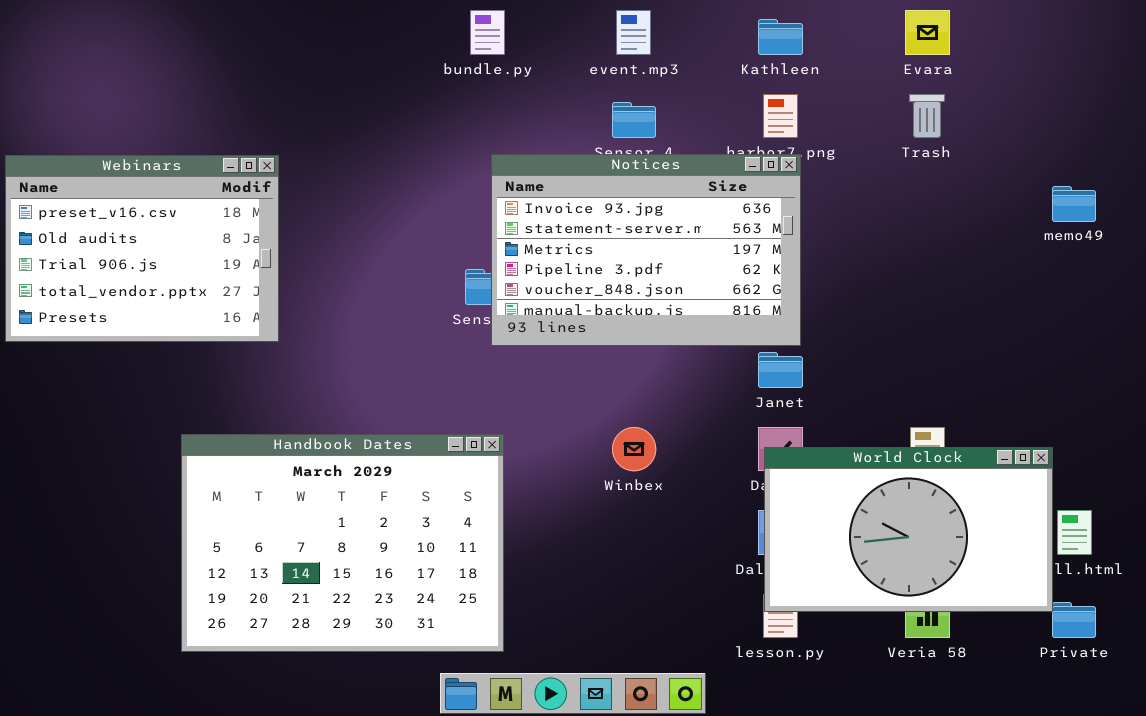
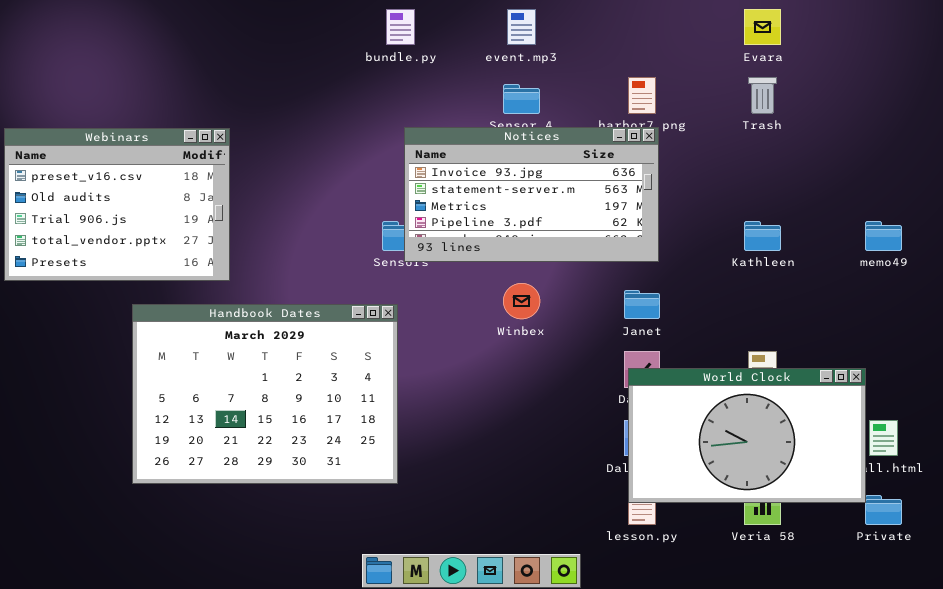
Kathleen: [758,19,803,55] -> [744,221,781,251], moved
Notices: [491,154,801,346] -> [404,127,659,262], resized
memo49: [1052,186,1096,222] -> [865,221,902,251], moved
Winbex: [612,427,656,471] -> [503,283,540,319], moved
Handbook Dates: [181,434,504,652] -> [132,304,398,484], moved

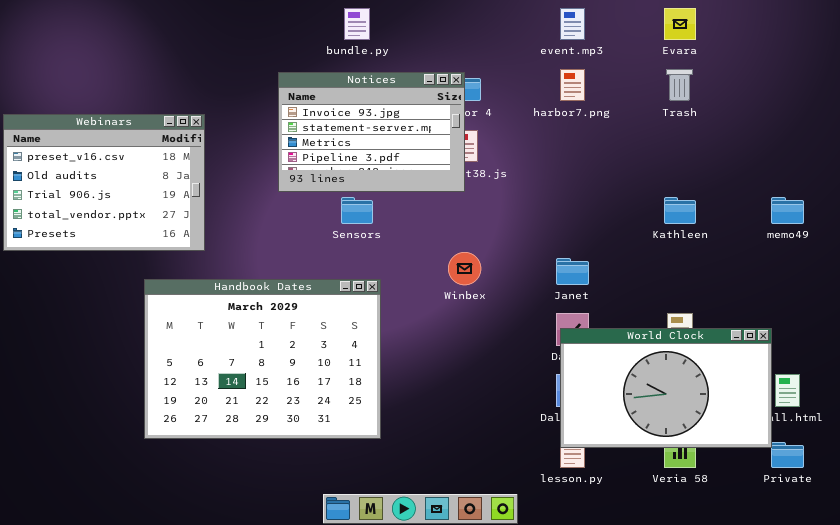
event.mp3: [507,9,536,45] -> [560,8,585,40], moved
Notices: [404,127,659,262] -> [278,72,465,192], moved, resized
Handbook Dates: [132,304,398,484] -> [144,279,381,439], moved

